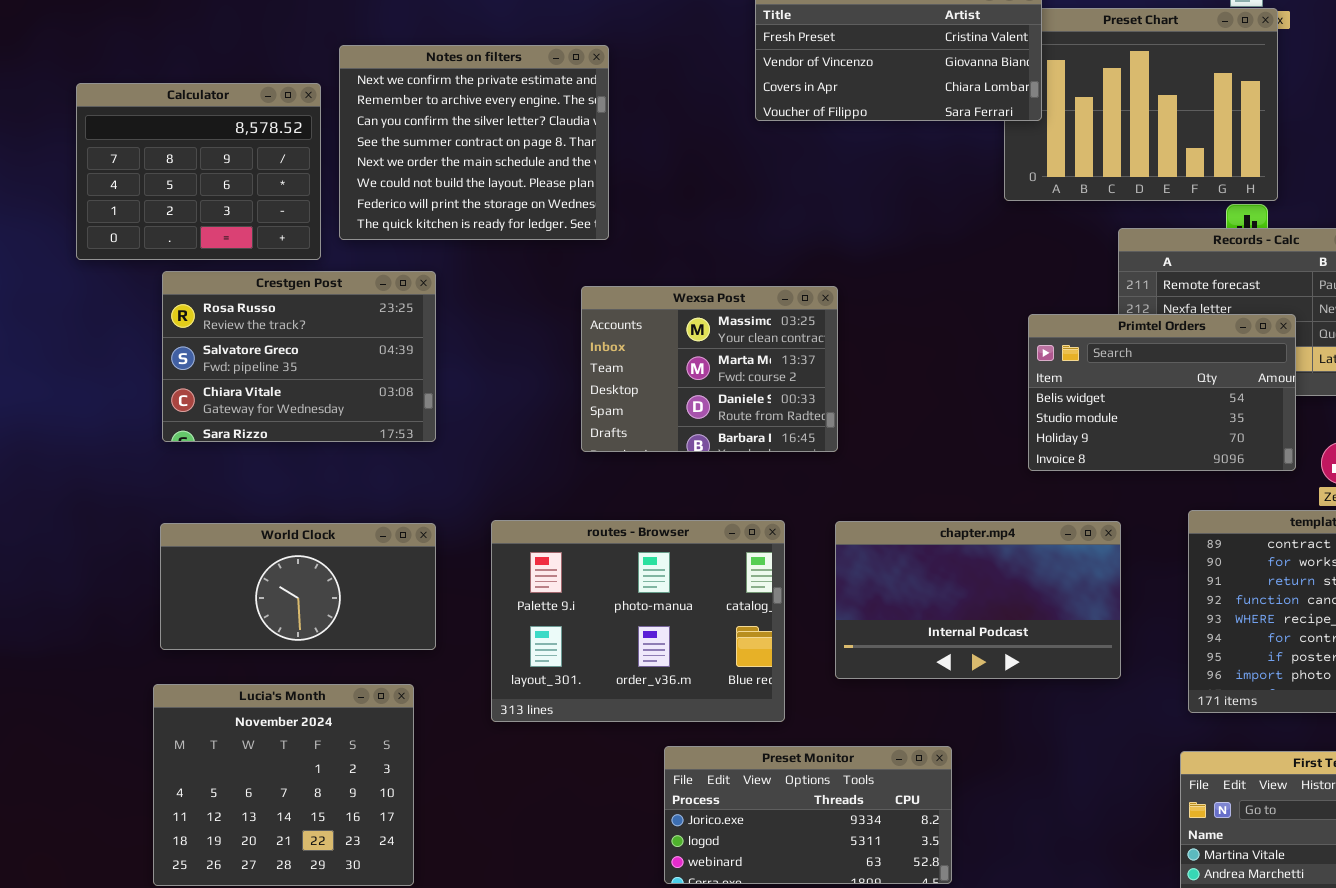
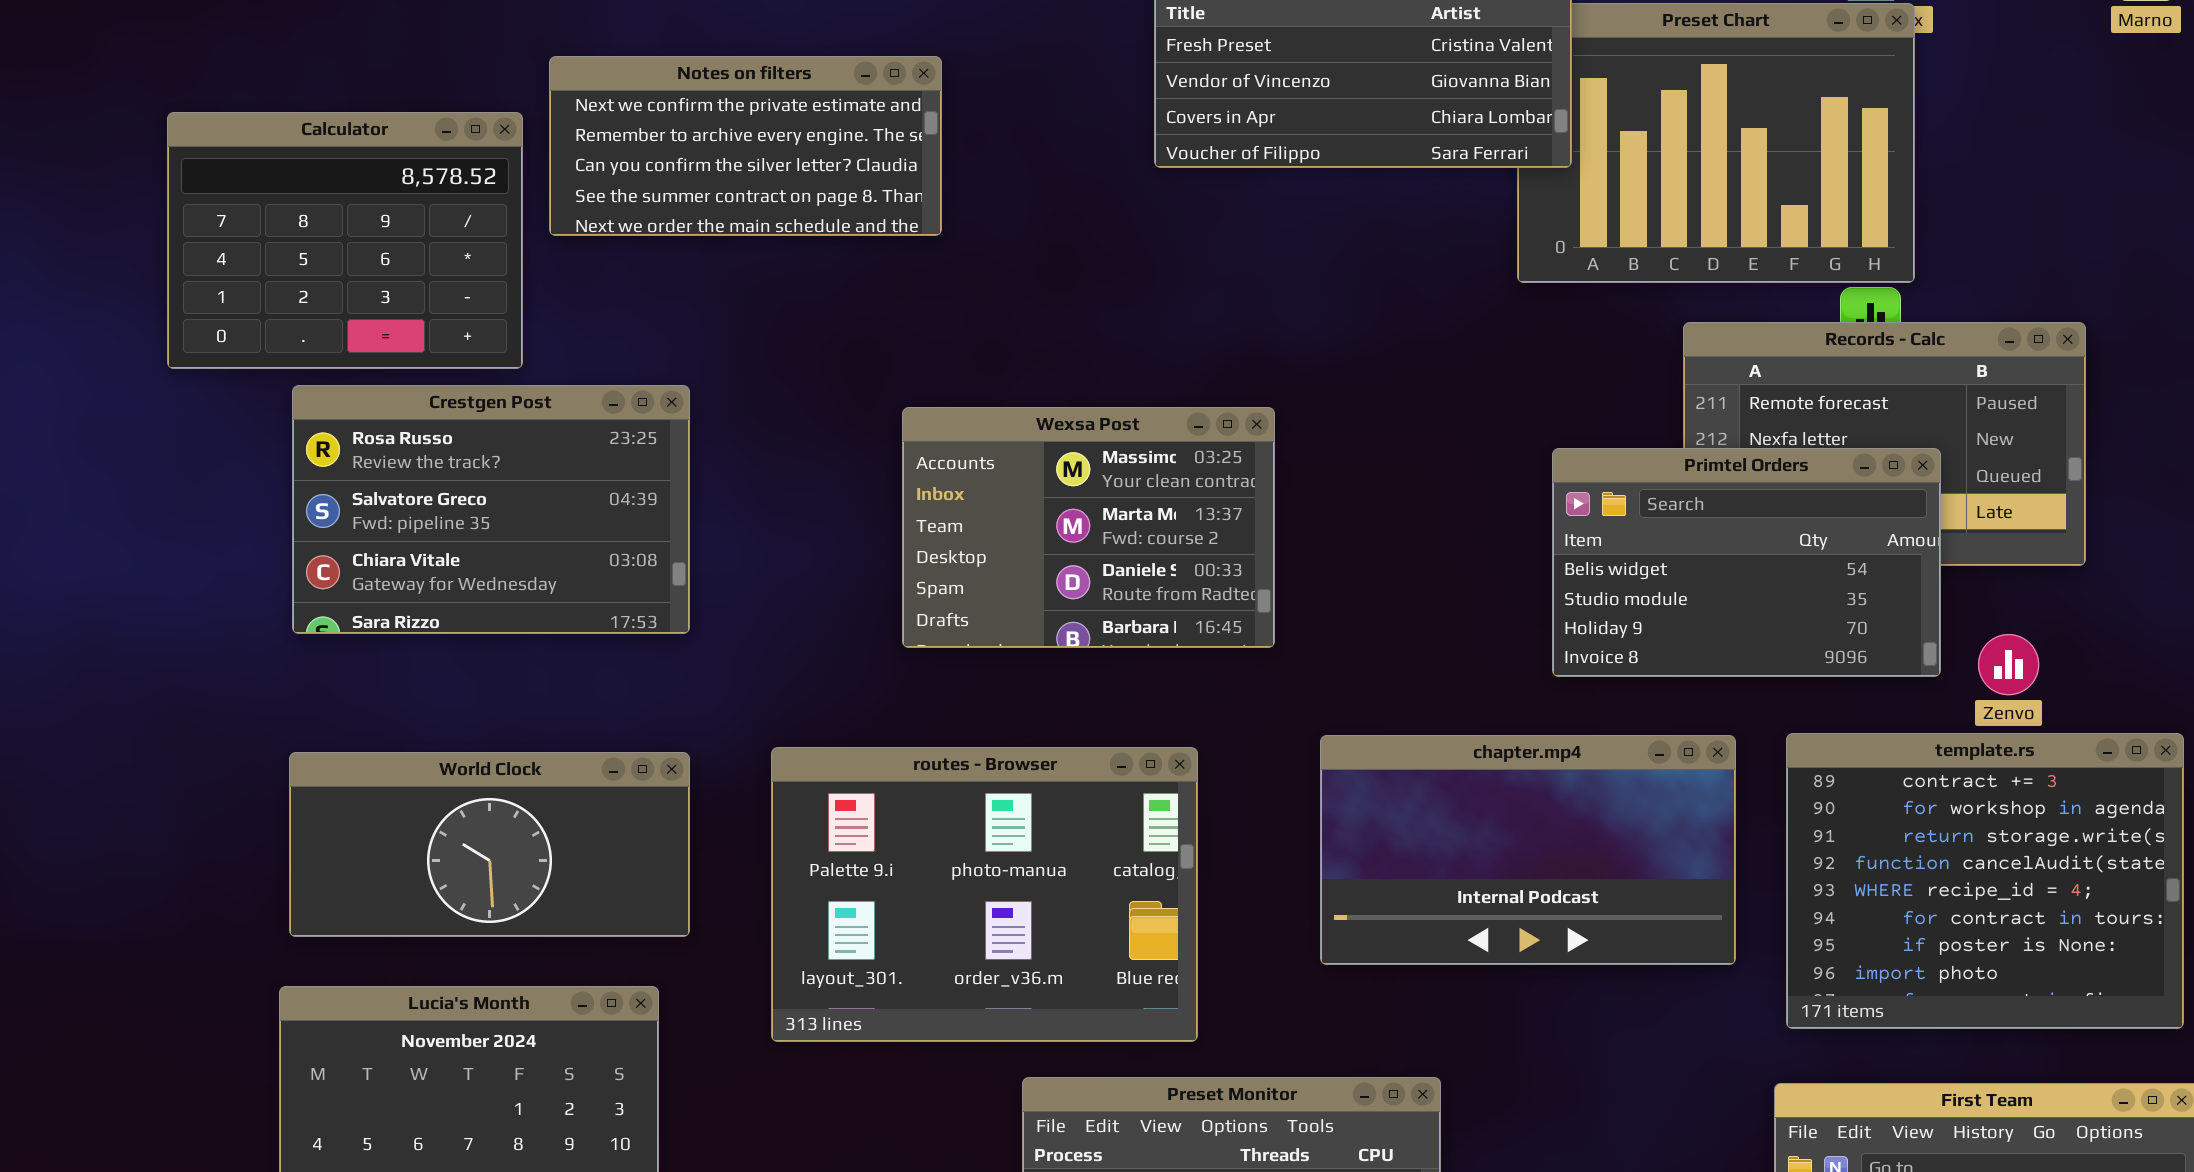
Notes on filters: [339,45,609,240] -> [549,56,942,236], resized
chapter.mp4: [835,521,1121,679] -> [1320,735,1736,965], moved

